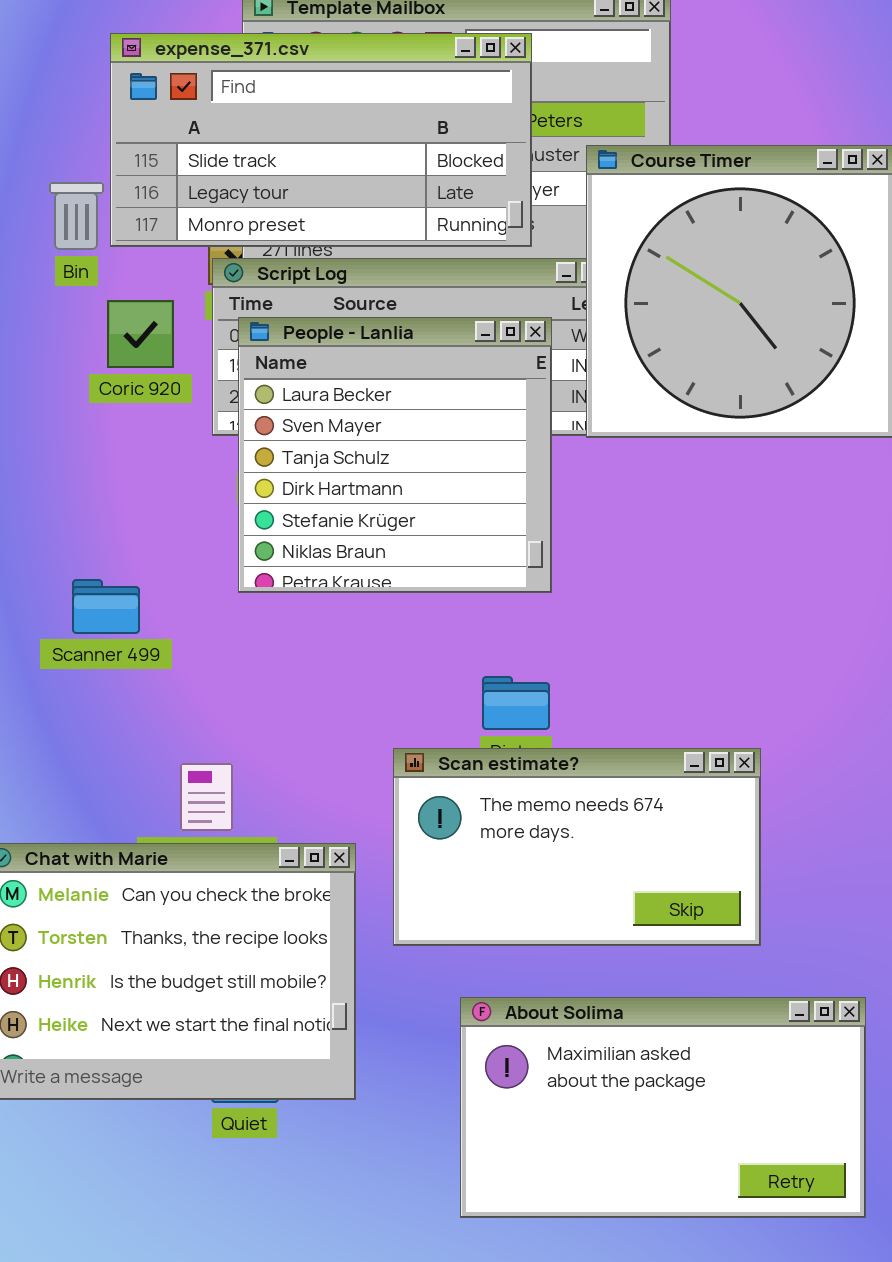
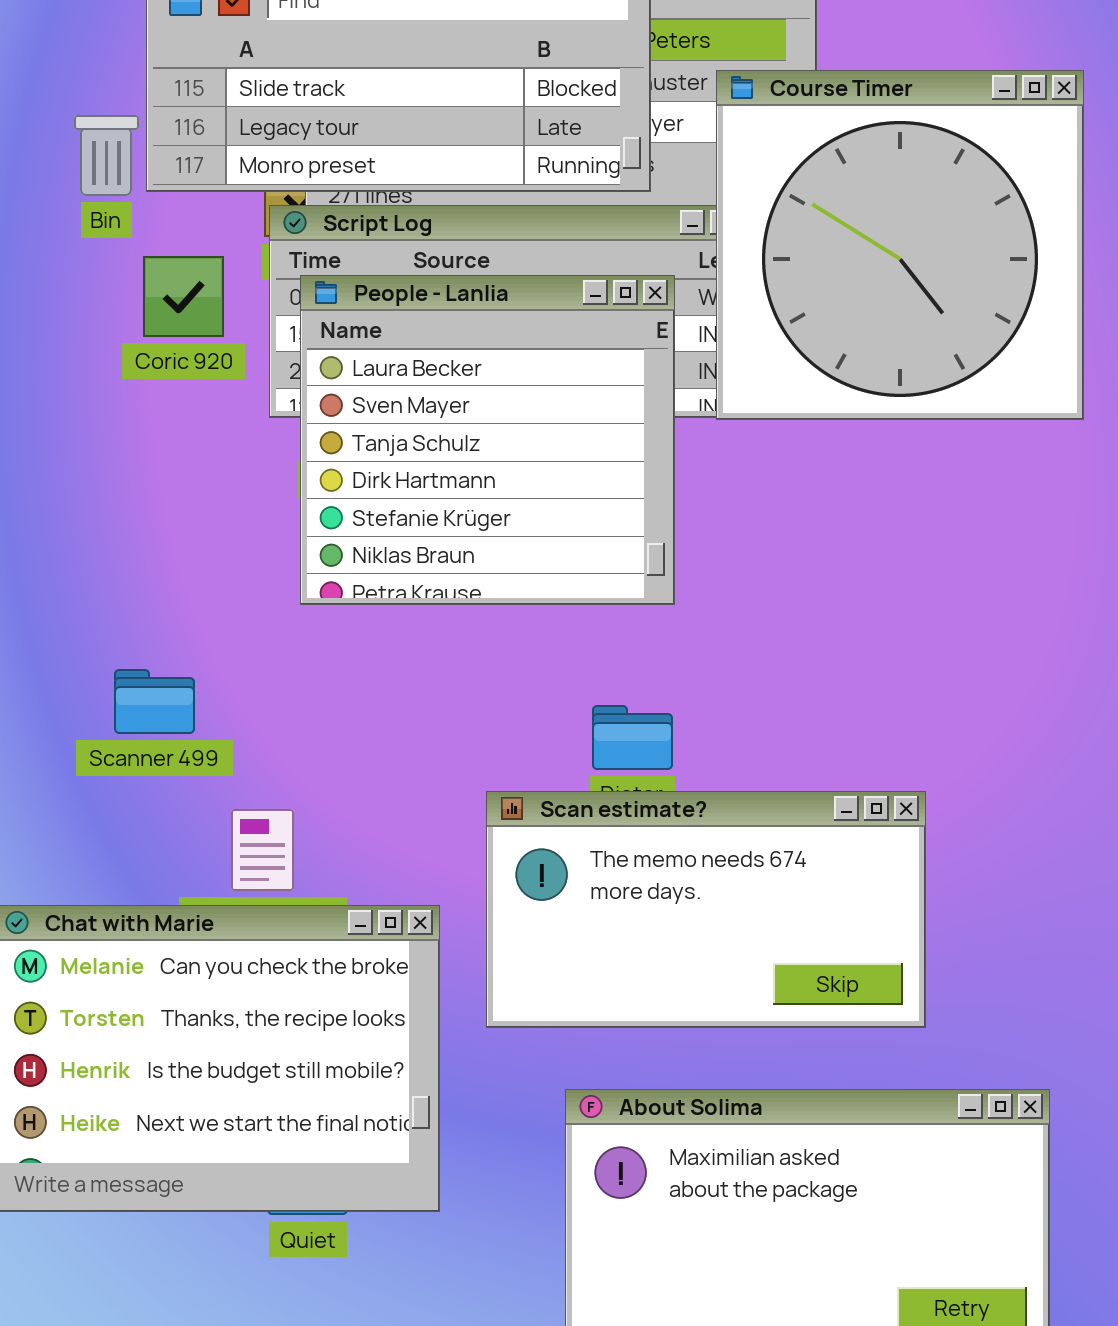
Scanner 499: [72,579,140,634] -> [114,669,195,734], moved

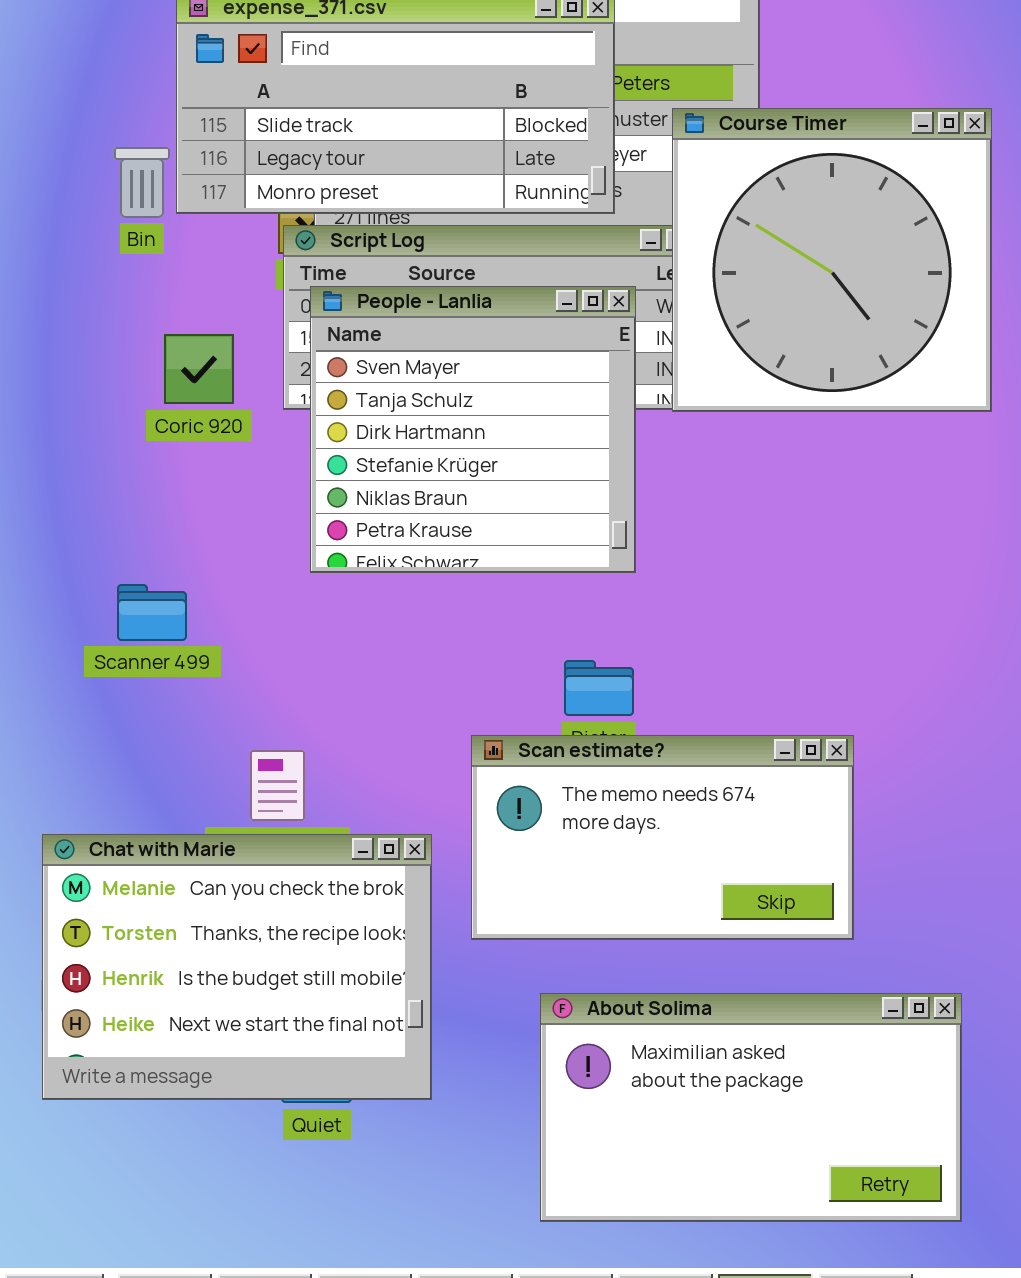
Coric 920: [143,256,224,337] -> [164,334,234,404], moved
People - Lanlia: [300,275,675,605] -> [310,286,636,573], scrolled down 1 row
Scanner 499: [114,669,195,734] -> [117,584,187,641], moved

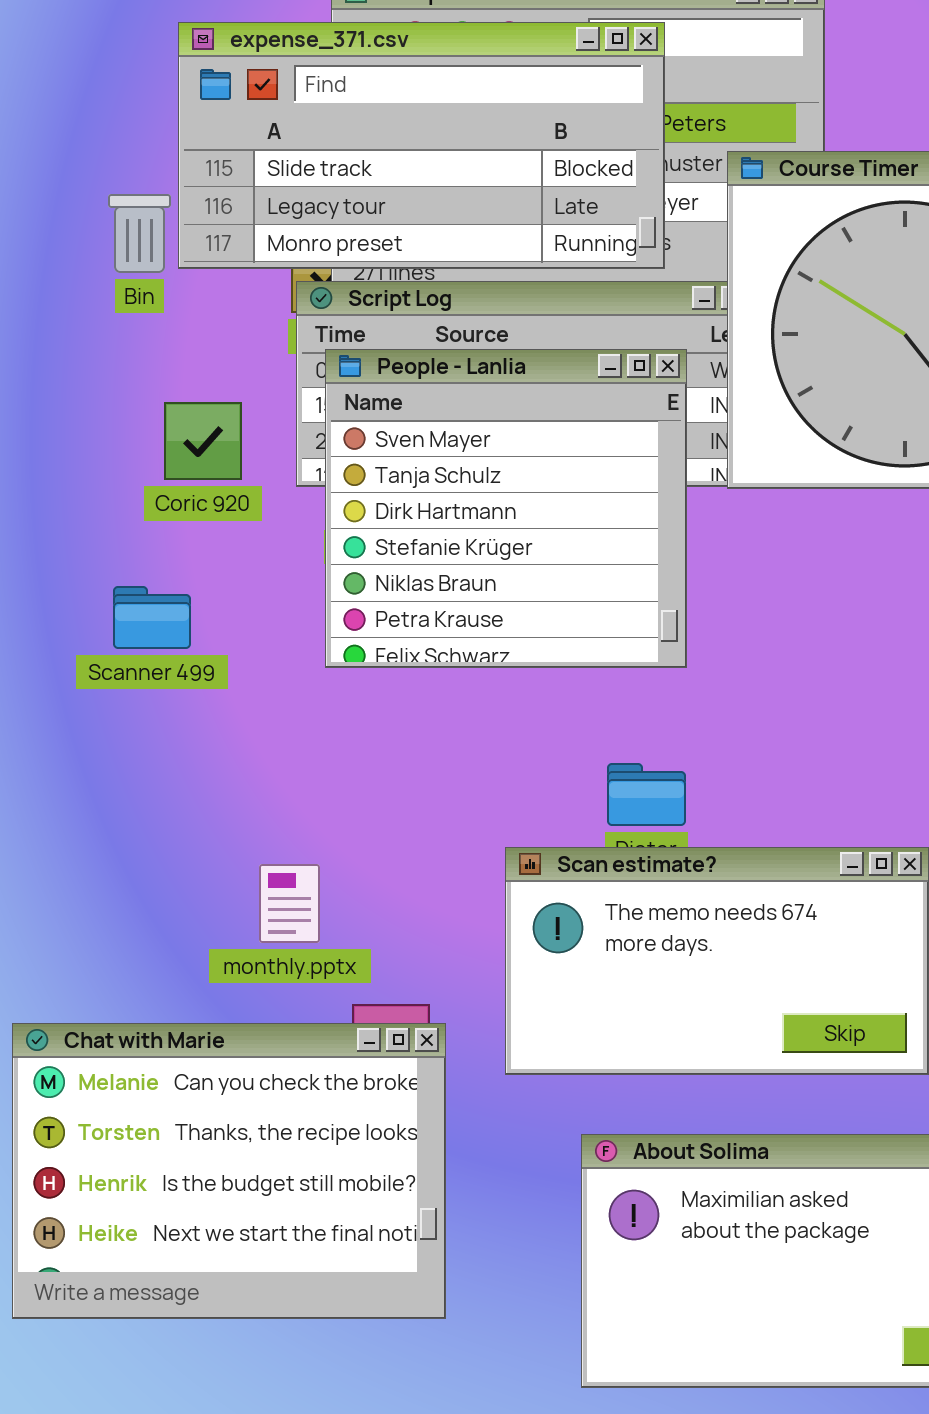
Scanner 499: [117,584,187,641] -> [113,586,191,649], moved
Chat with Marie: [42,834,432,1100] -> [12,1023,446,1319], moved

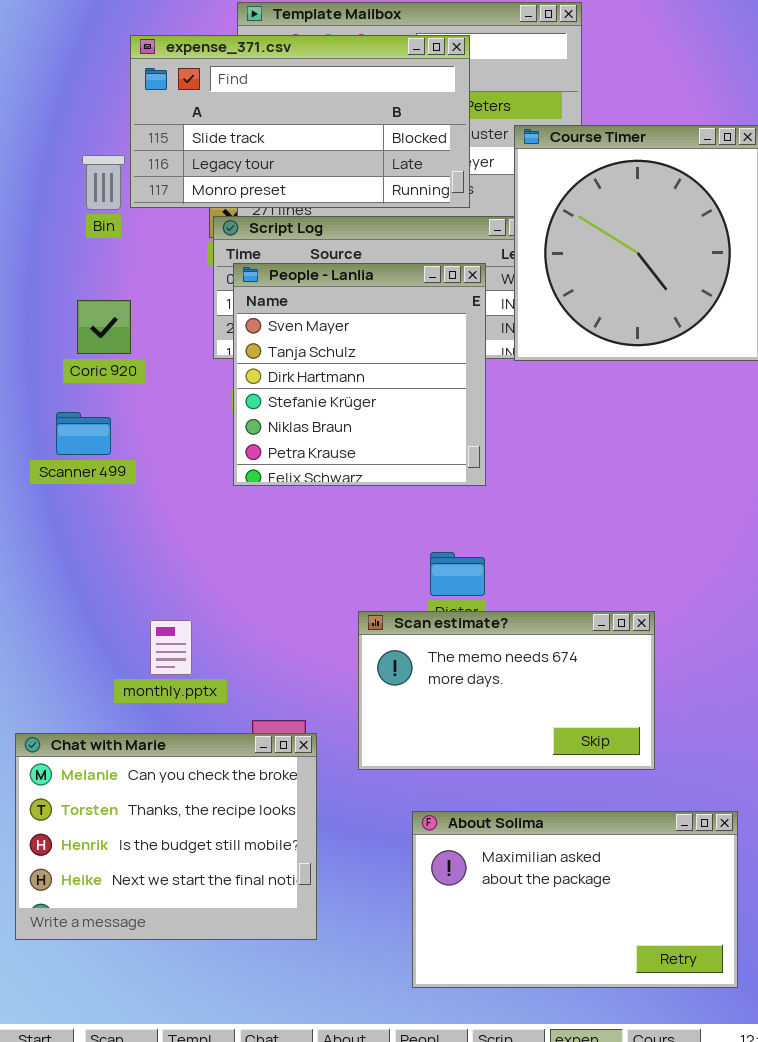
Coric 920: [164,402,242,480] -> [77,300,131,354], moved
Scanner 499: [113,586,191,649] -> [56,412,111,455], moved
monthly.pptx: [259,864,320,943] -> [150,620,192,675], moved

